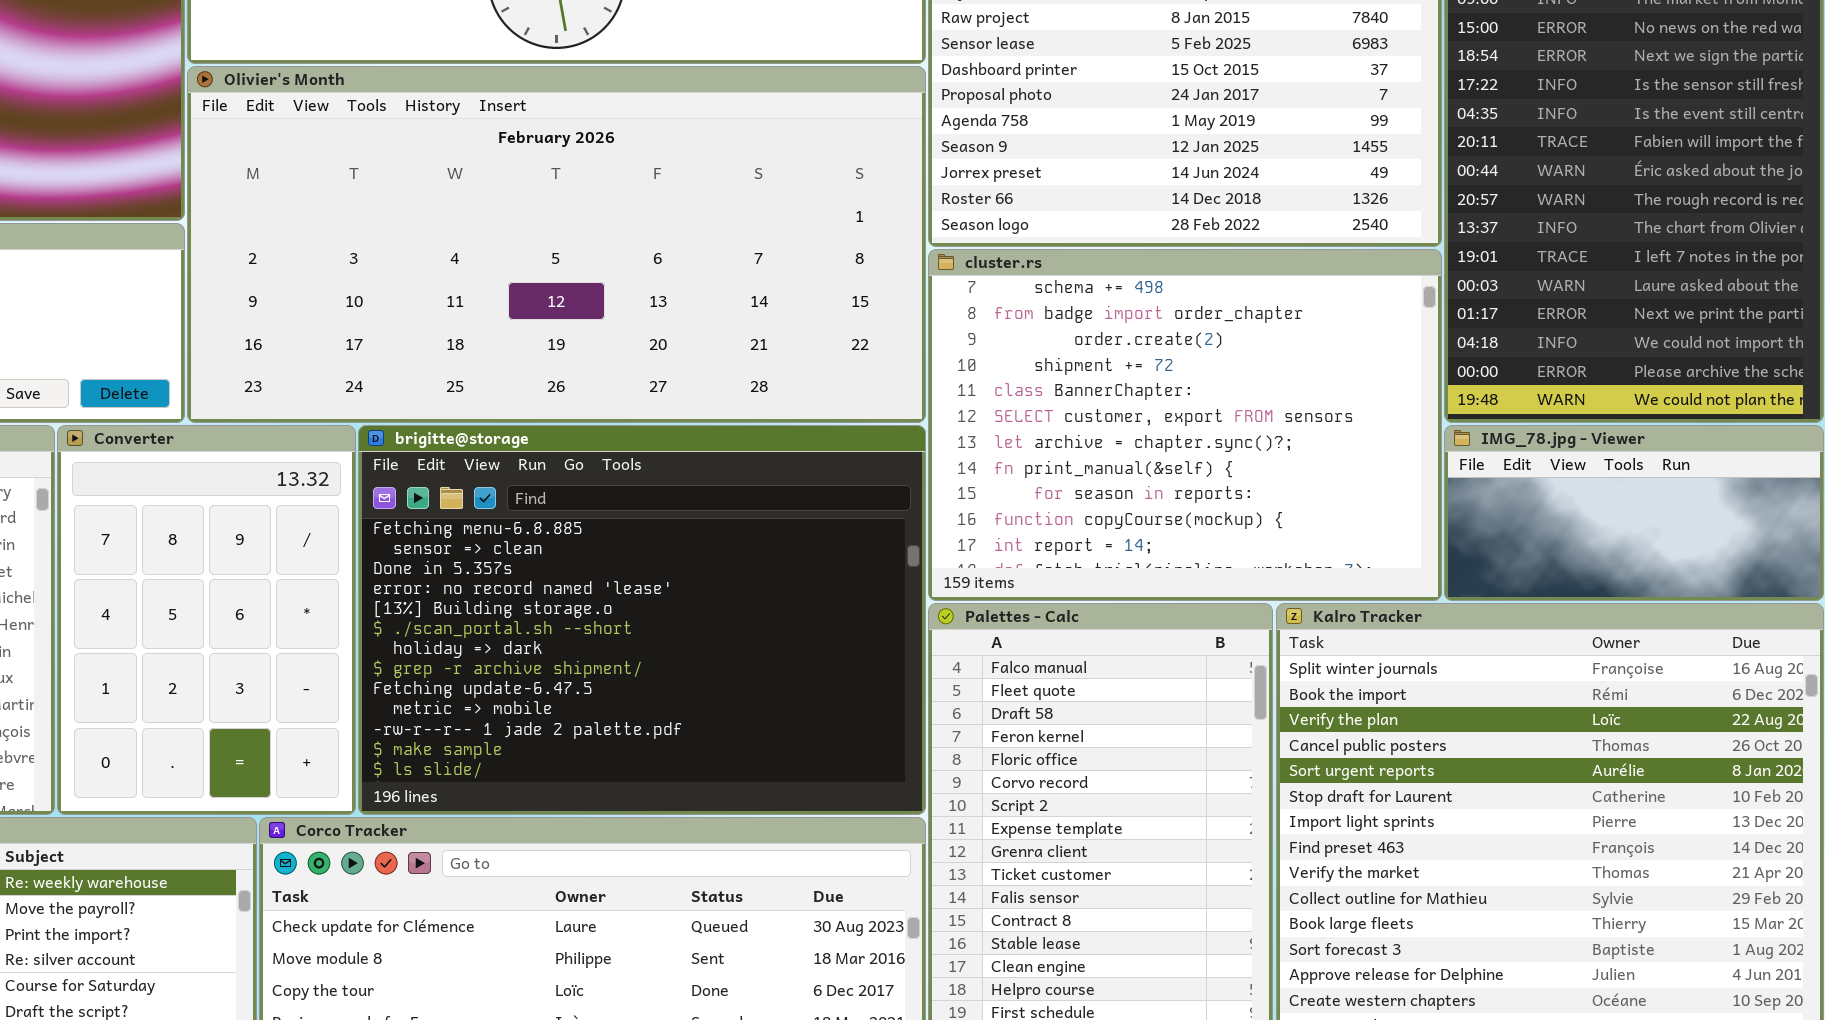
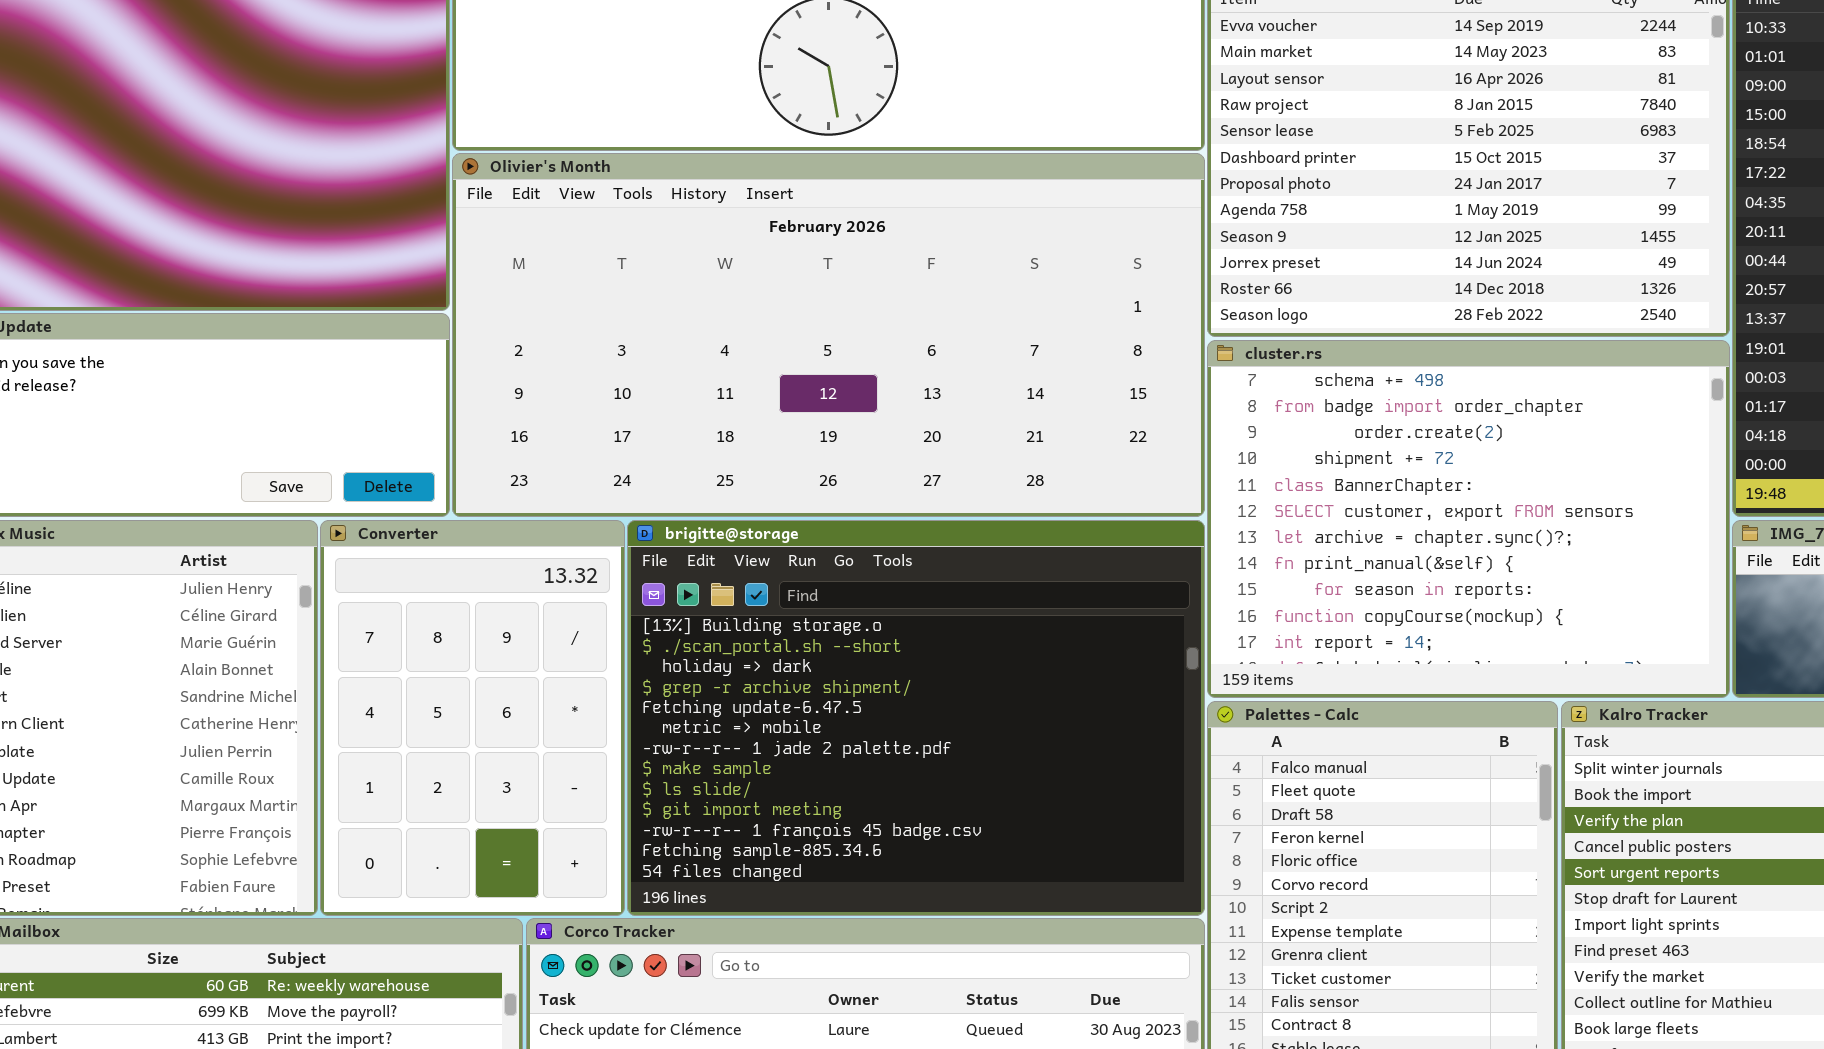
brigitte@storage: [358,425,926,815] -> [627,520,1205,916], scrolled down 4 rows

